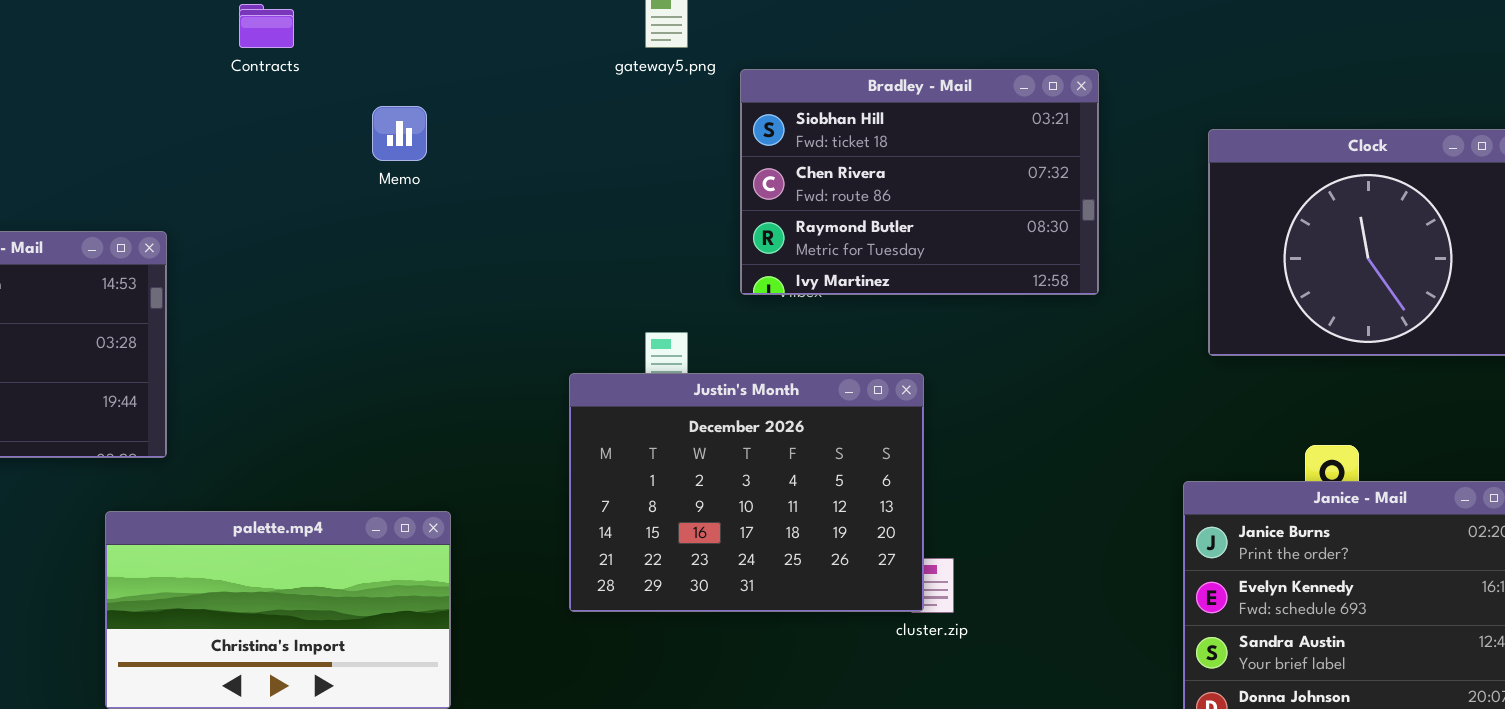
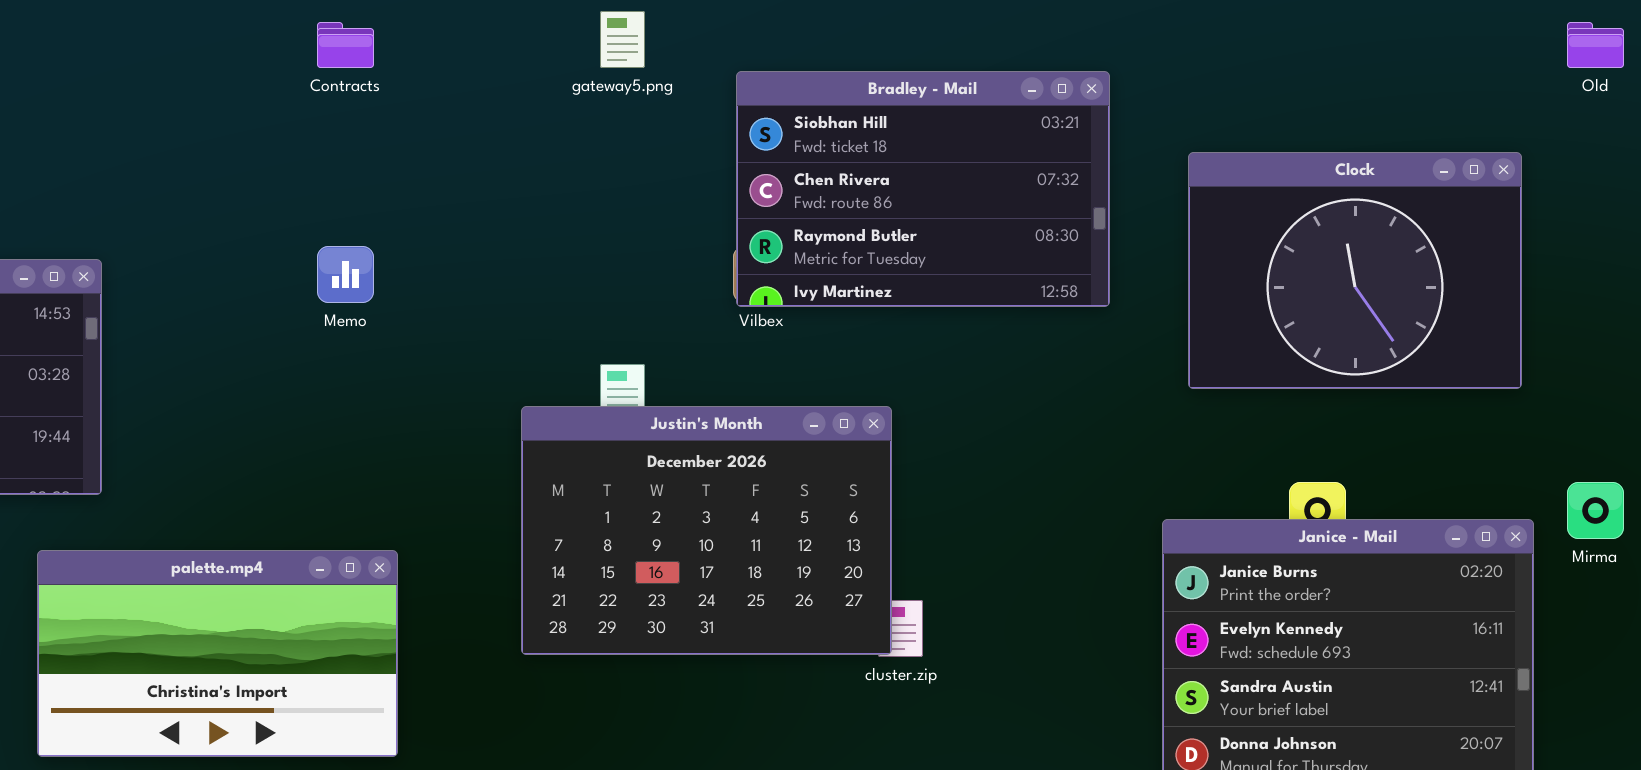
Contracts: [239,4,294,48] -> [317,22,374,68], moved
Bradley - Mail: [740,69,1099,295] -> [736,71,1110,307], moved
Memo: [372,106,427,161] -> [317,246,374,303], moved

